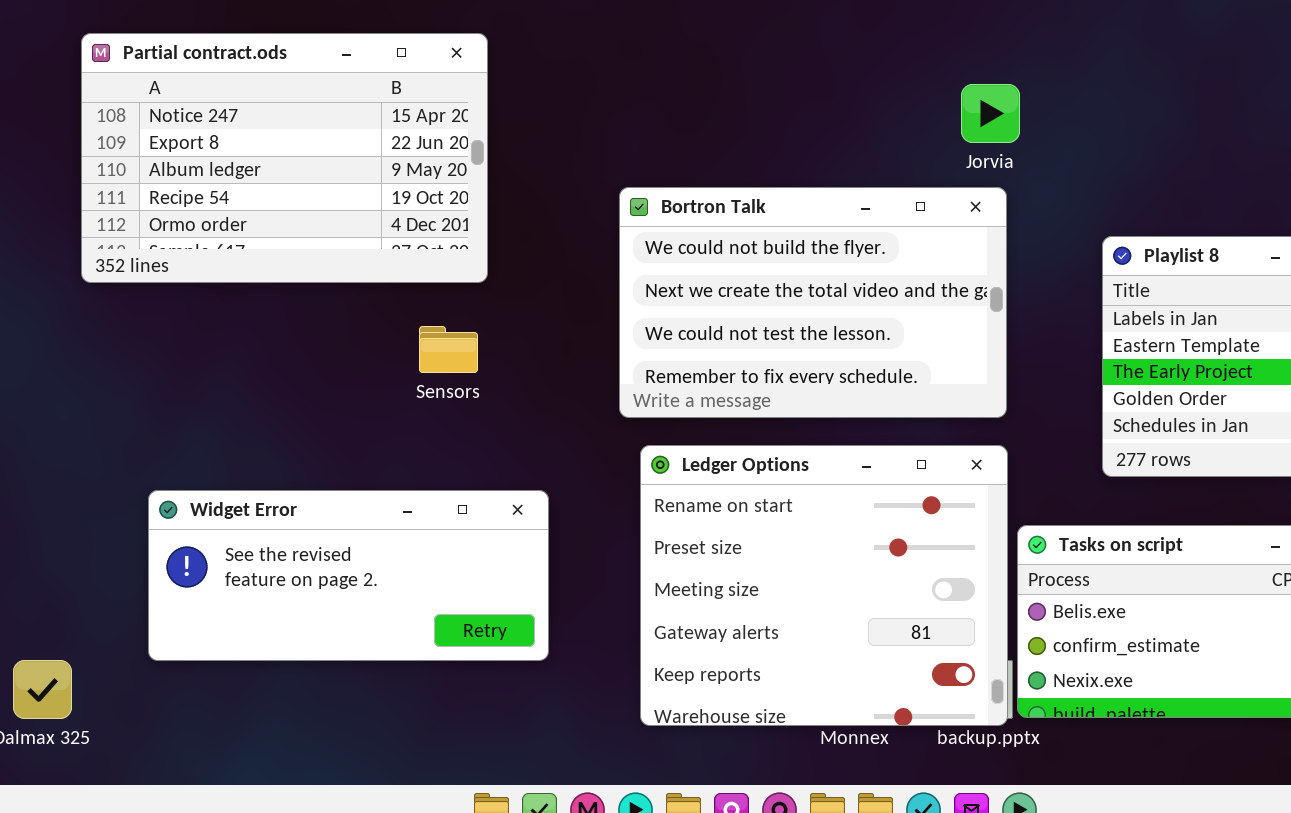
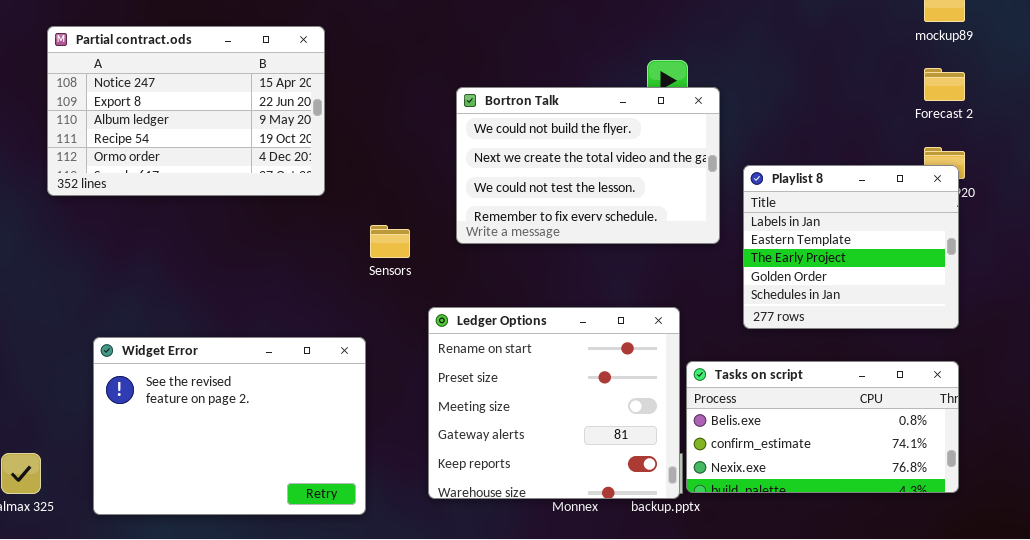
Bortron Talk: [619,187,1007,418] -> [456,87,720,244], moved
Sensors: [419,326,478,373] -> [370,225,410,258], moved
Widget Error: [148,490,549,661] -> [93,337,366,515], resized

